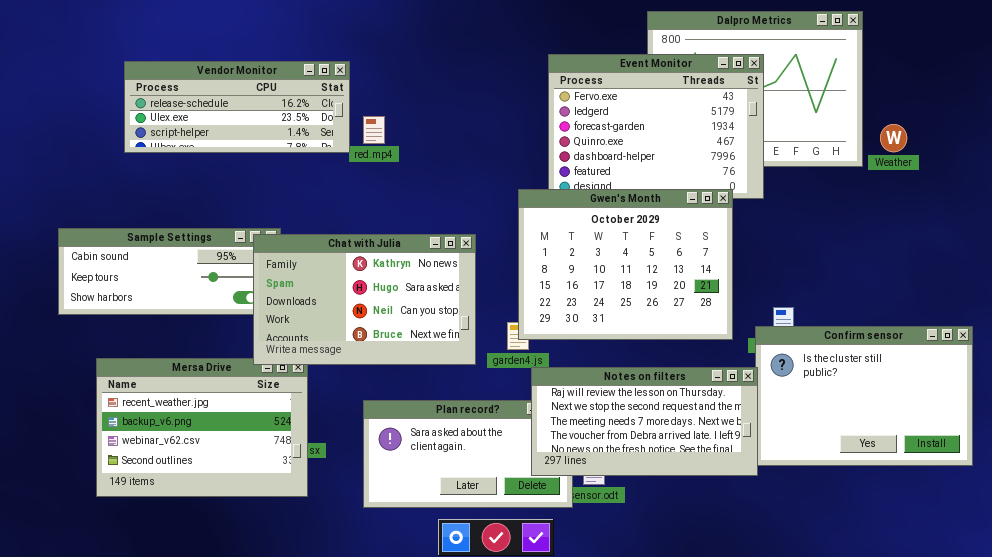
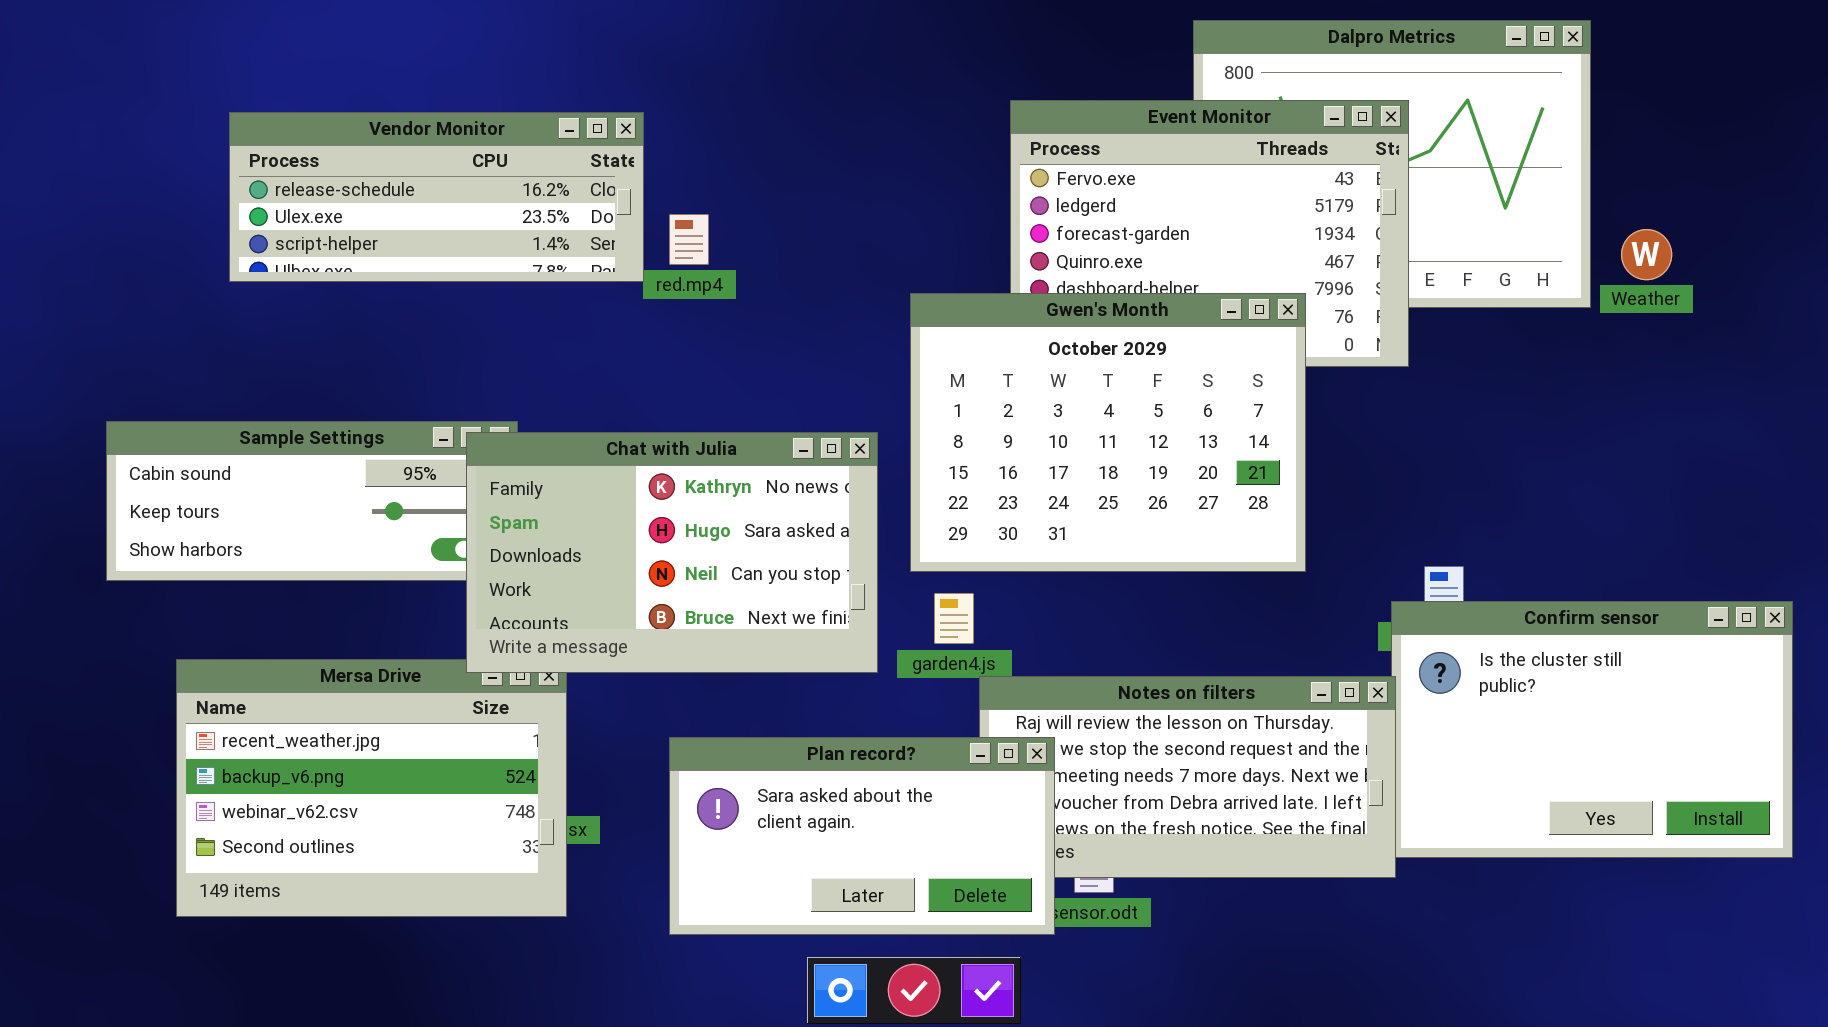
Gwen's Month: [518,189,733,340] -> [910,293,1306,572], moved
Plan record?: [363,400,573,508] -> [669,737,1055,935], raised

